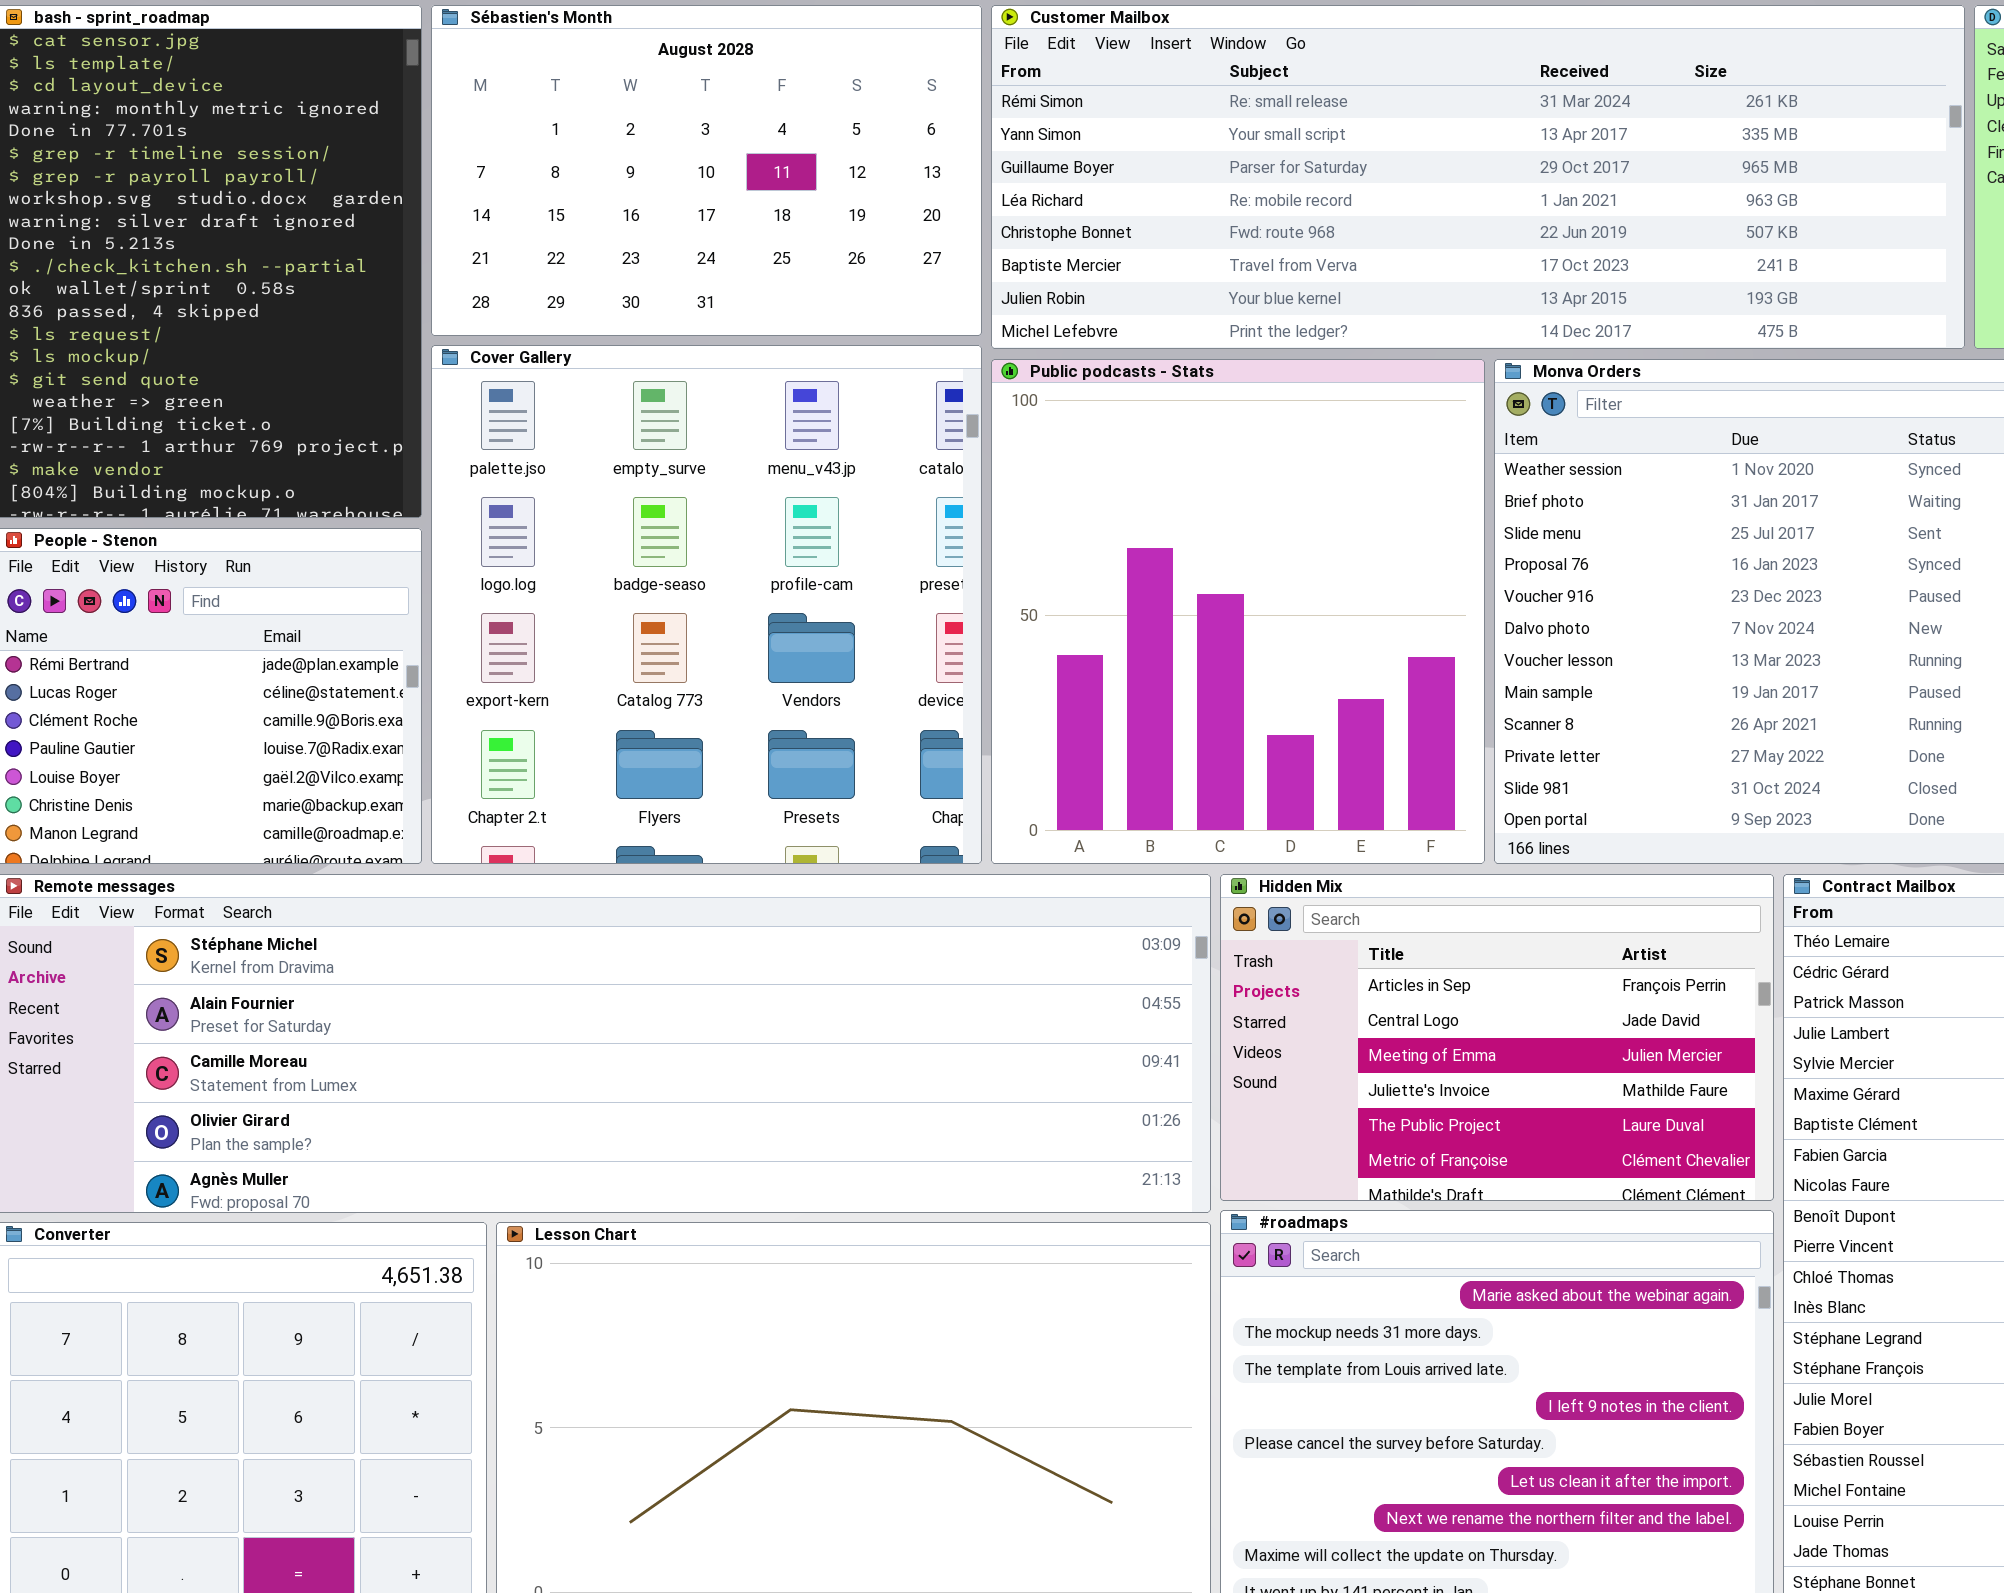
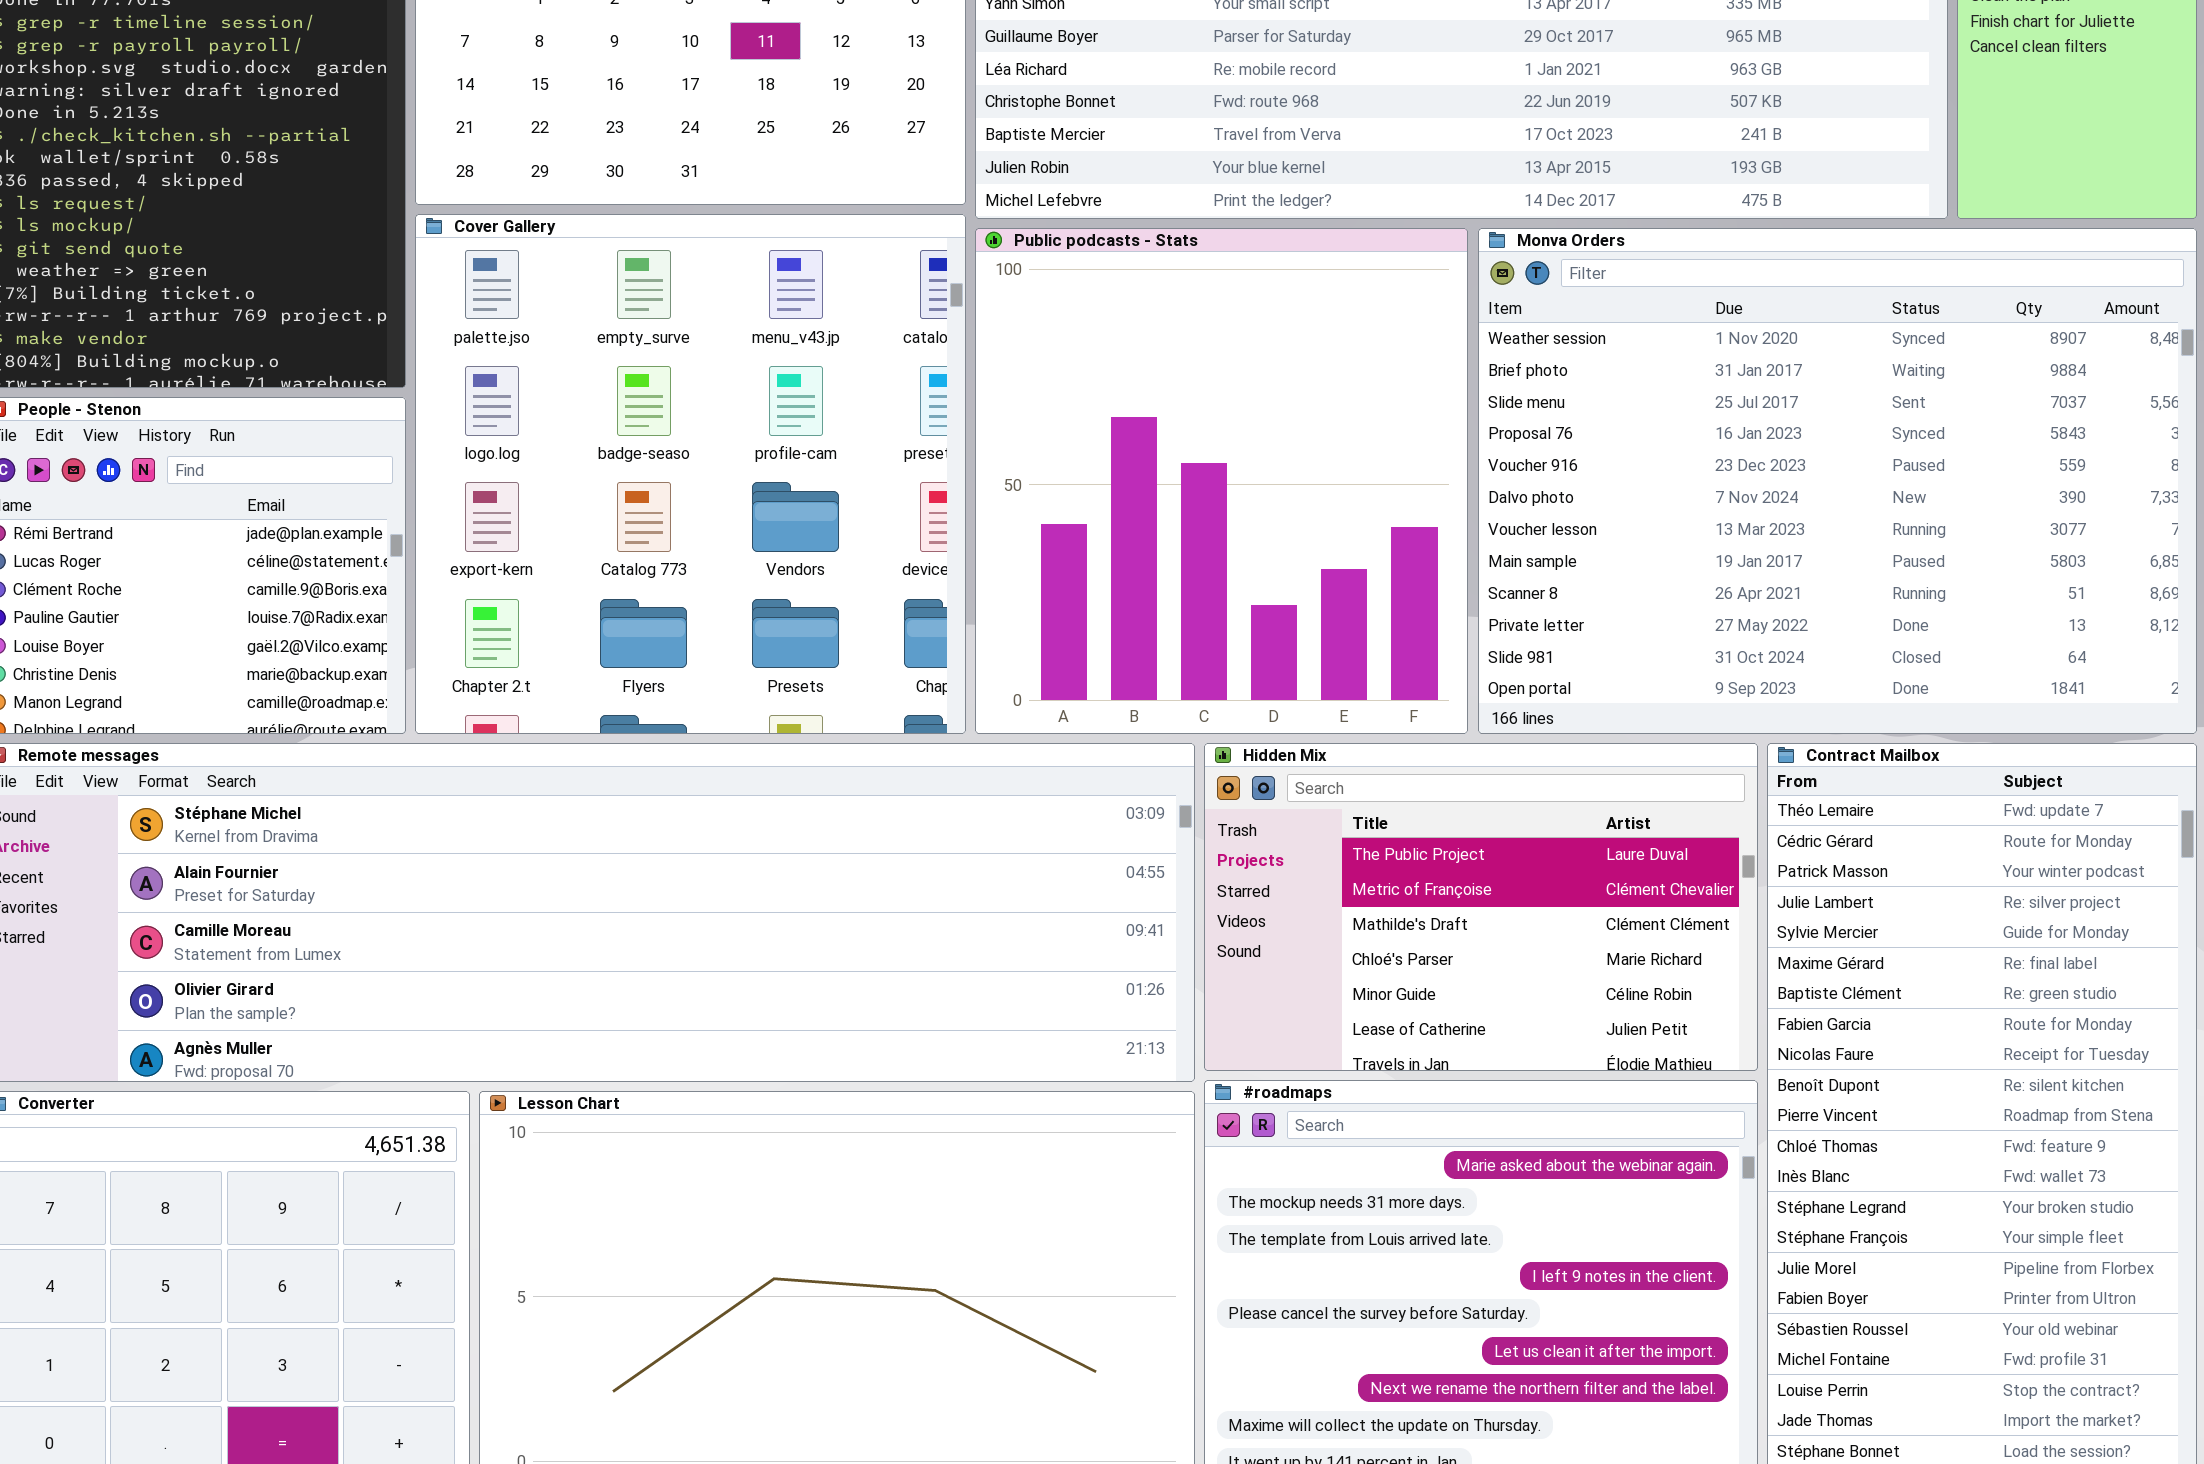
Hidden Mix: [1220,874,1774,1201] -> [1204,743,1758,1071], scrolled down 4 rows

